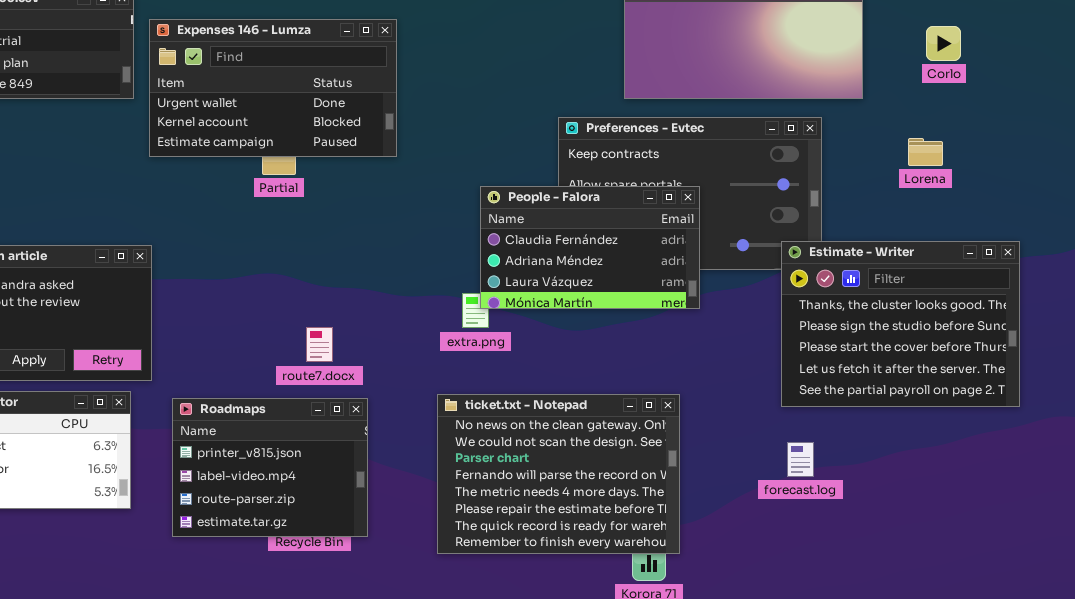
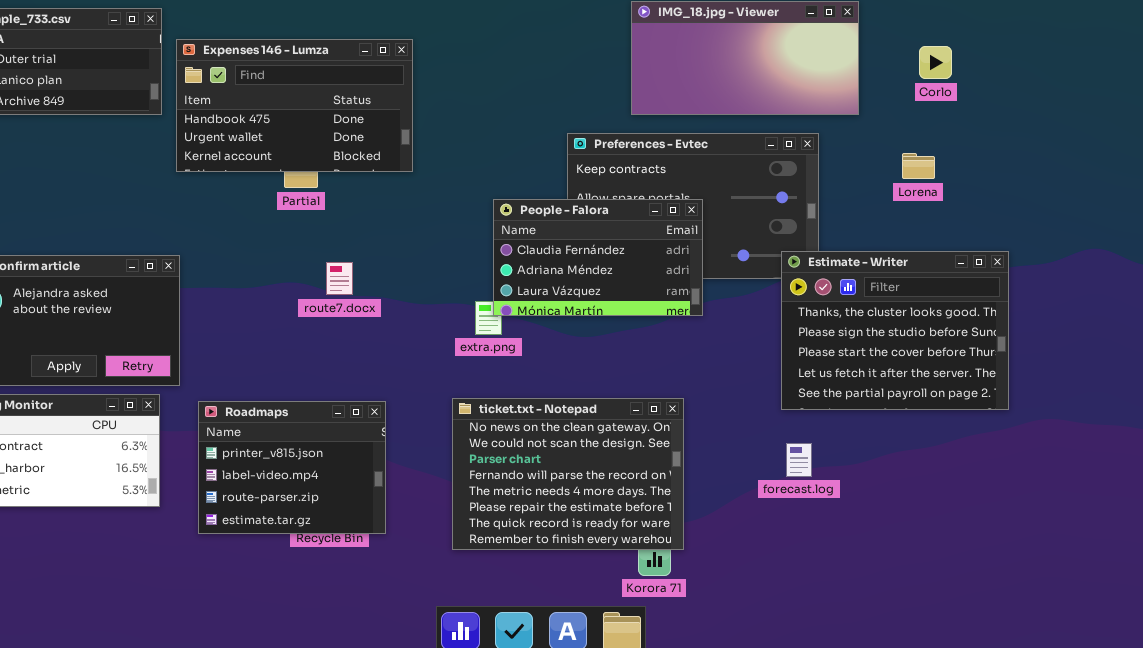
Expenses 146 - Lumza: [149,19,397,157] -> [176,39,413,172], scrolled up 1 row
route7.docx: [306,327,333,362] -> [326,262,353,295], moved

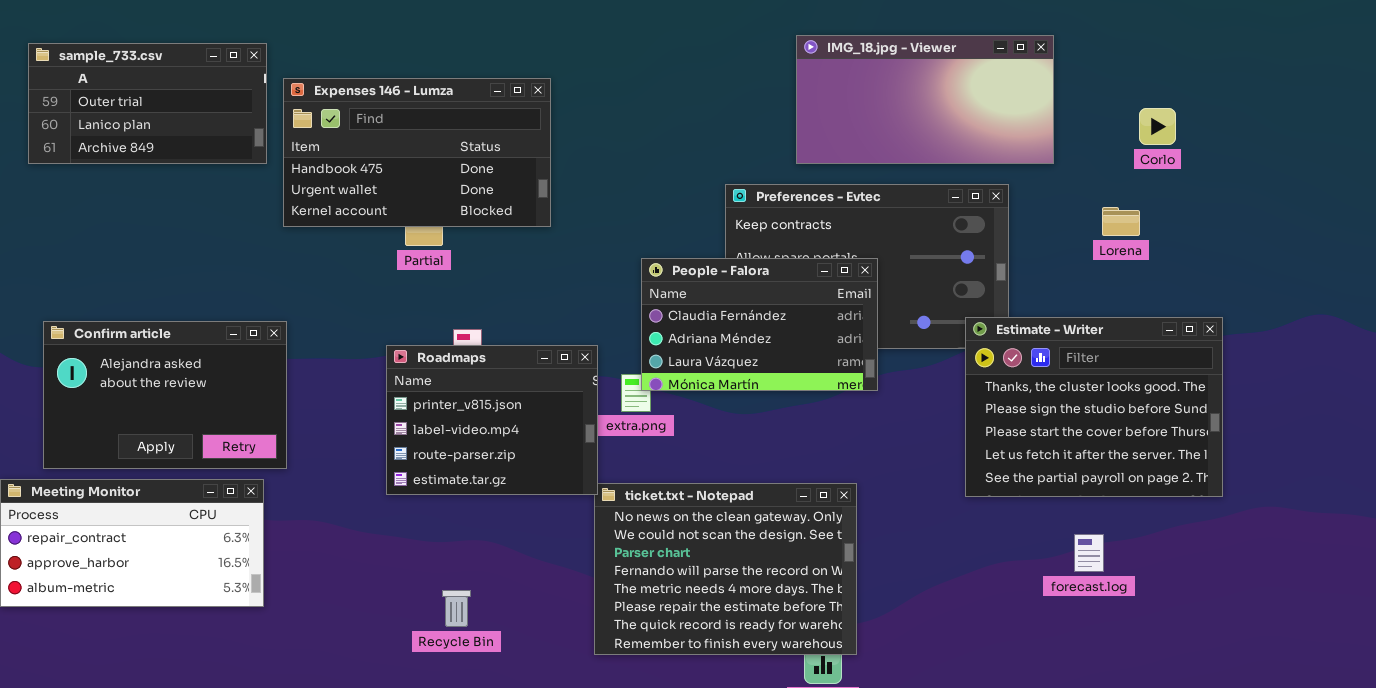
Corlo: [919,46,952,79] -> [1139,108,1176,145], moved
Roadmaps: [198,401,386,534] -> [386,345,598,495], moved
forecast.log: [786,443,812,477] -> [1074,534,1104,572], moved

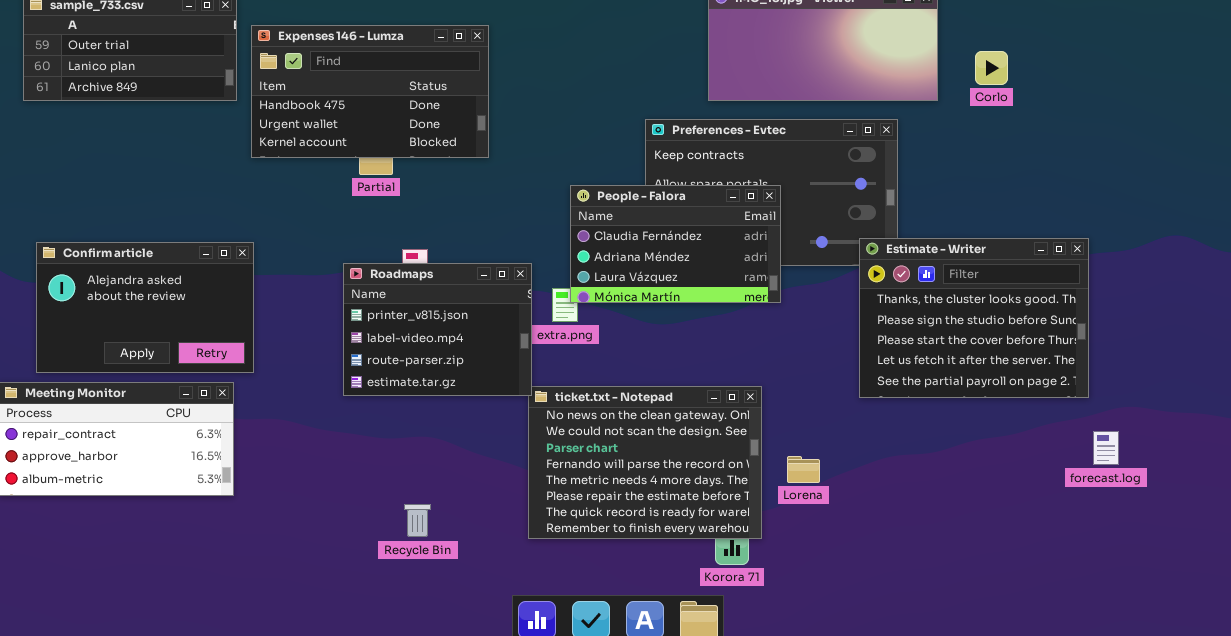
Corlo: [1139,108,1176,145] -> [975,51,1008,85], moved
Lorena: [1102,207,1140,236] -> [787,456,820,483], moved
forecast.log: [1074,534,1104,572] -> [1093,431,1119,465], moved
Recycle Bin: [442,590,471,627] -> [404,504,431,537], moved

